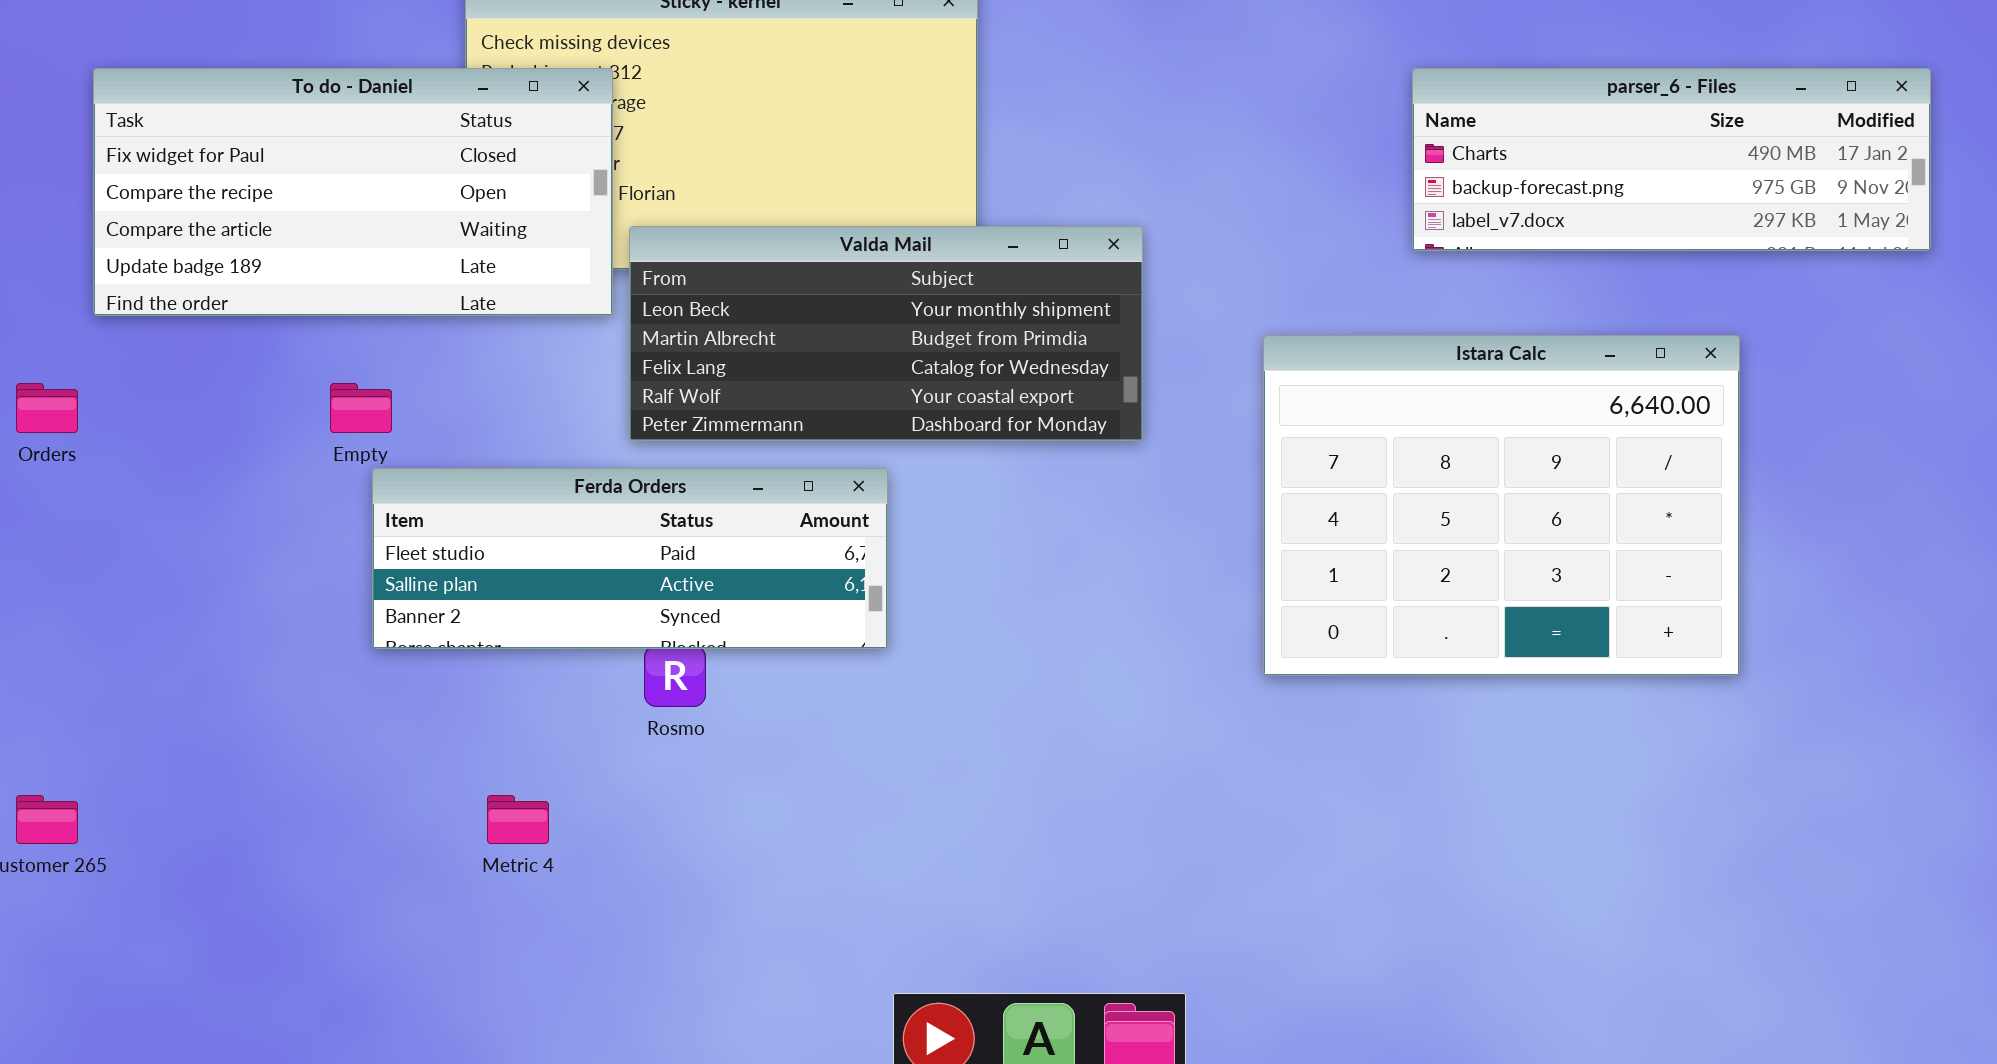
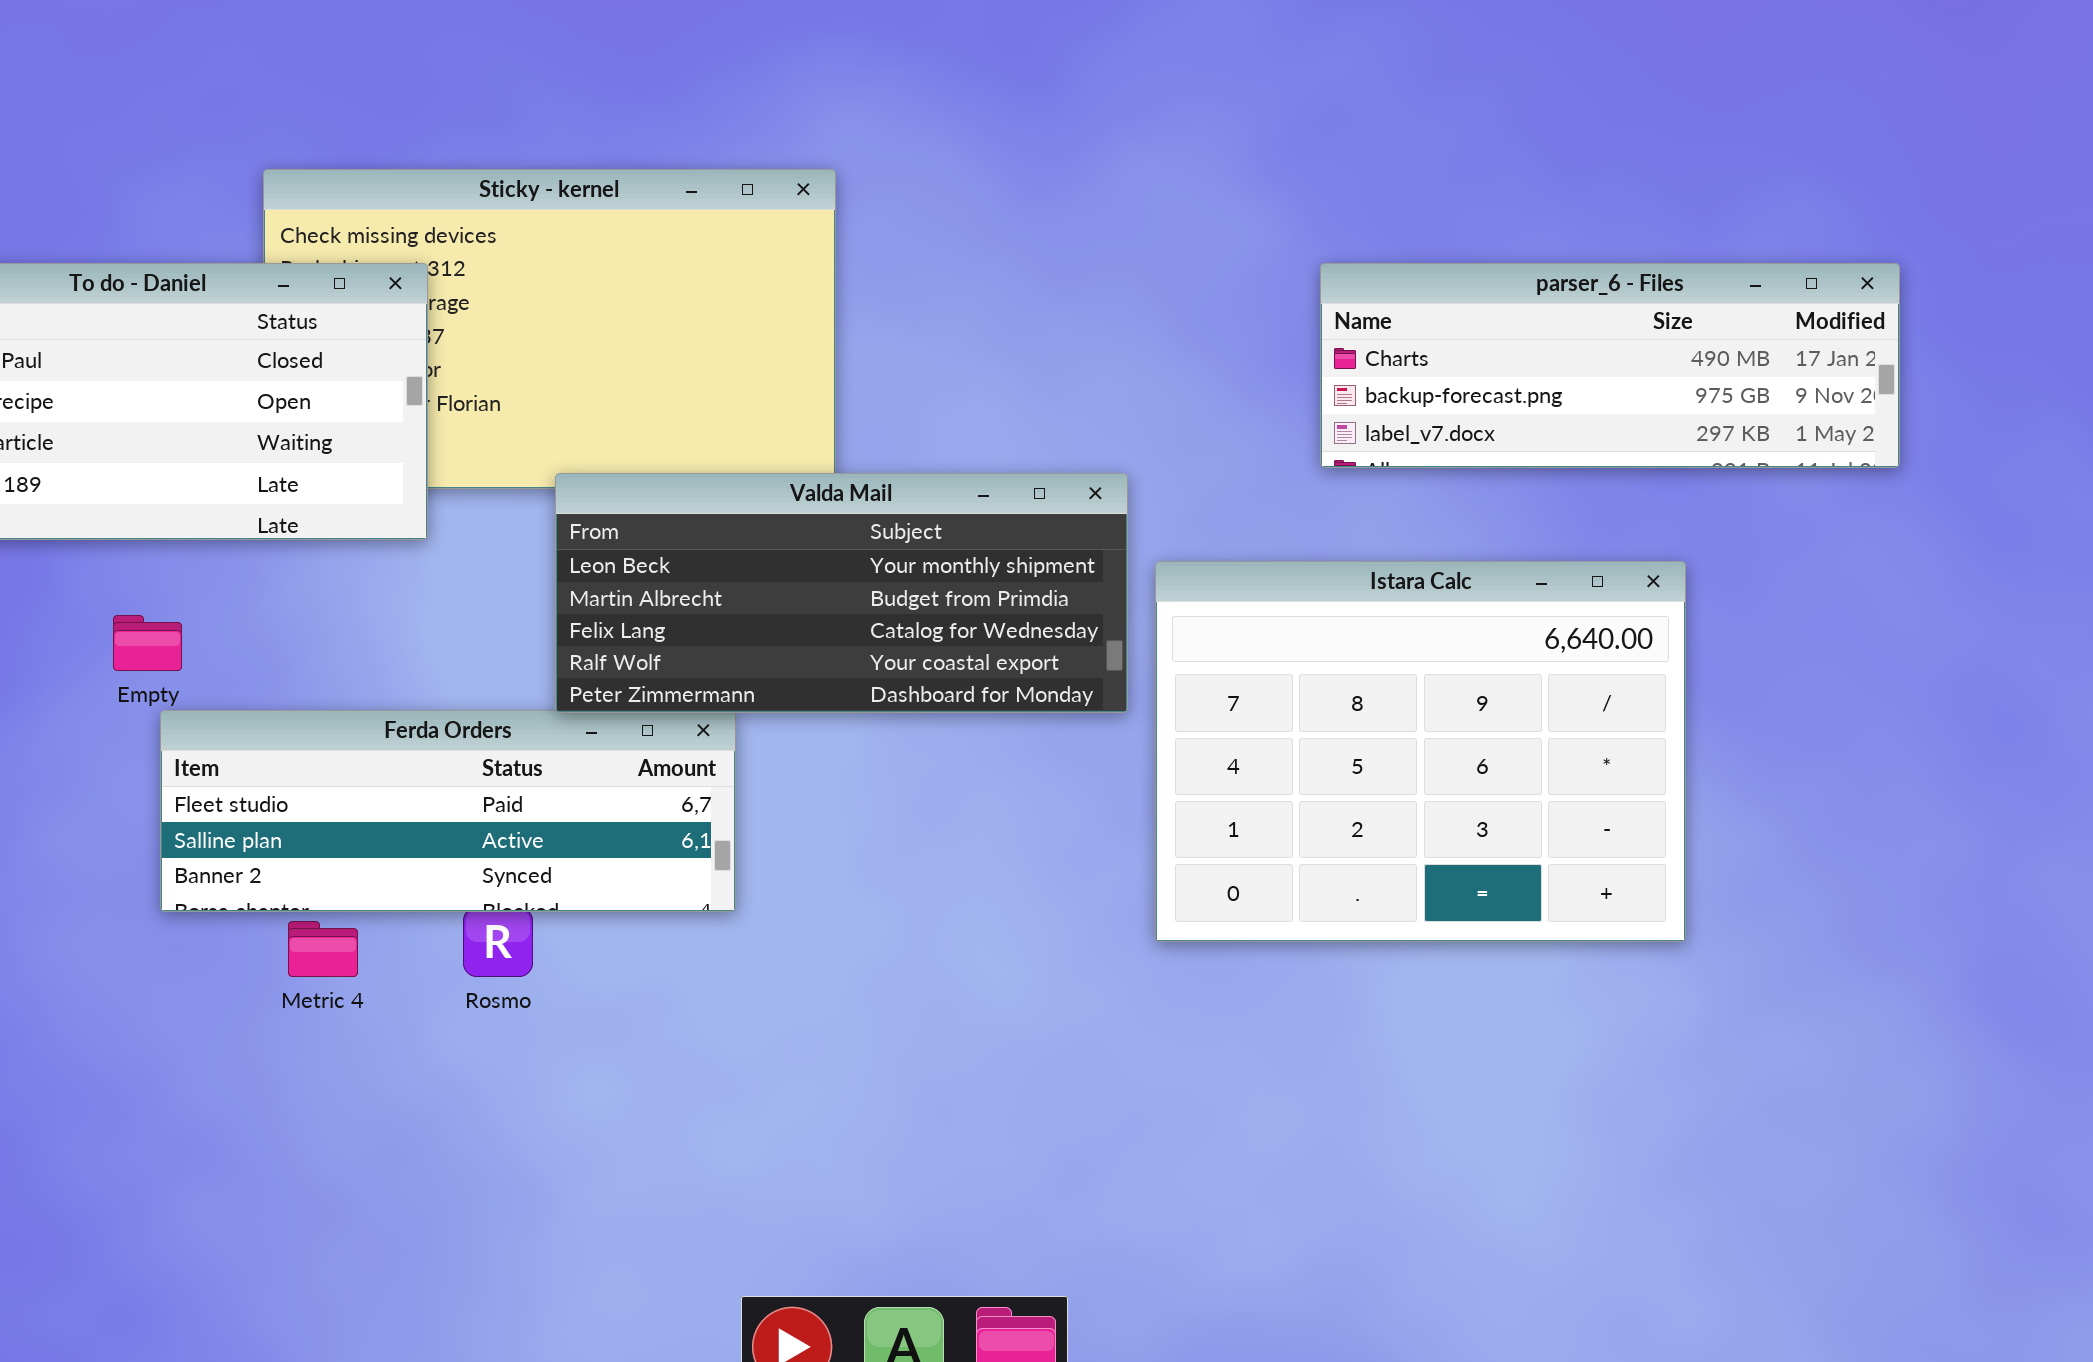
Valda Mail: [629,226,1143,441] -> [555,473,1128,713], moved
Metric 4: [487,795,549,844] -> [288,921,358,977], moved

